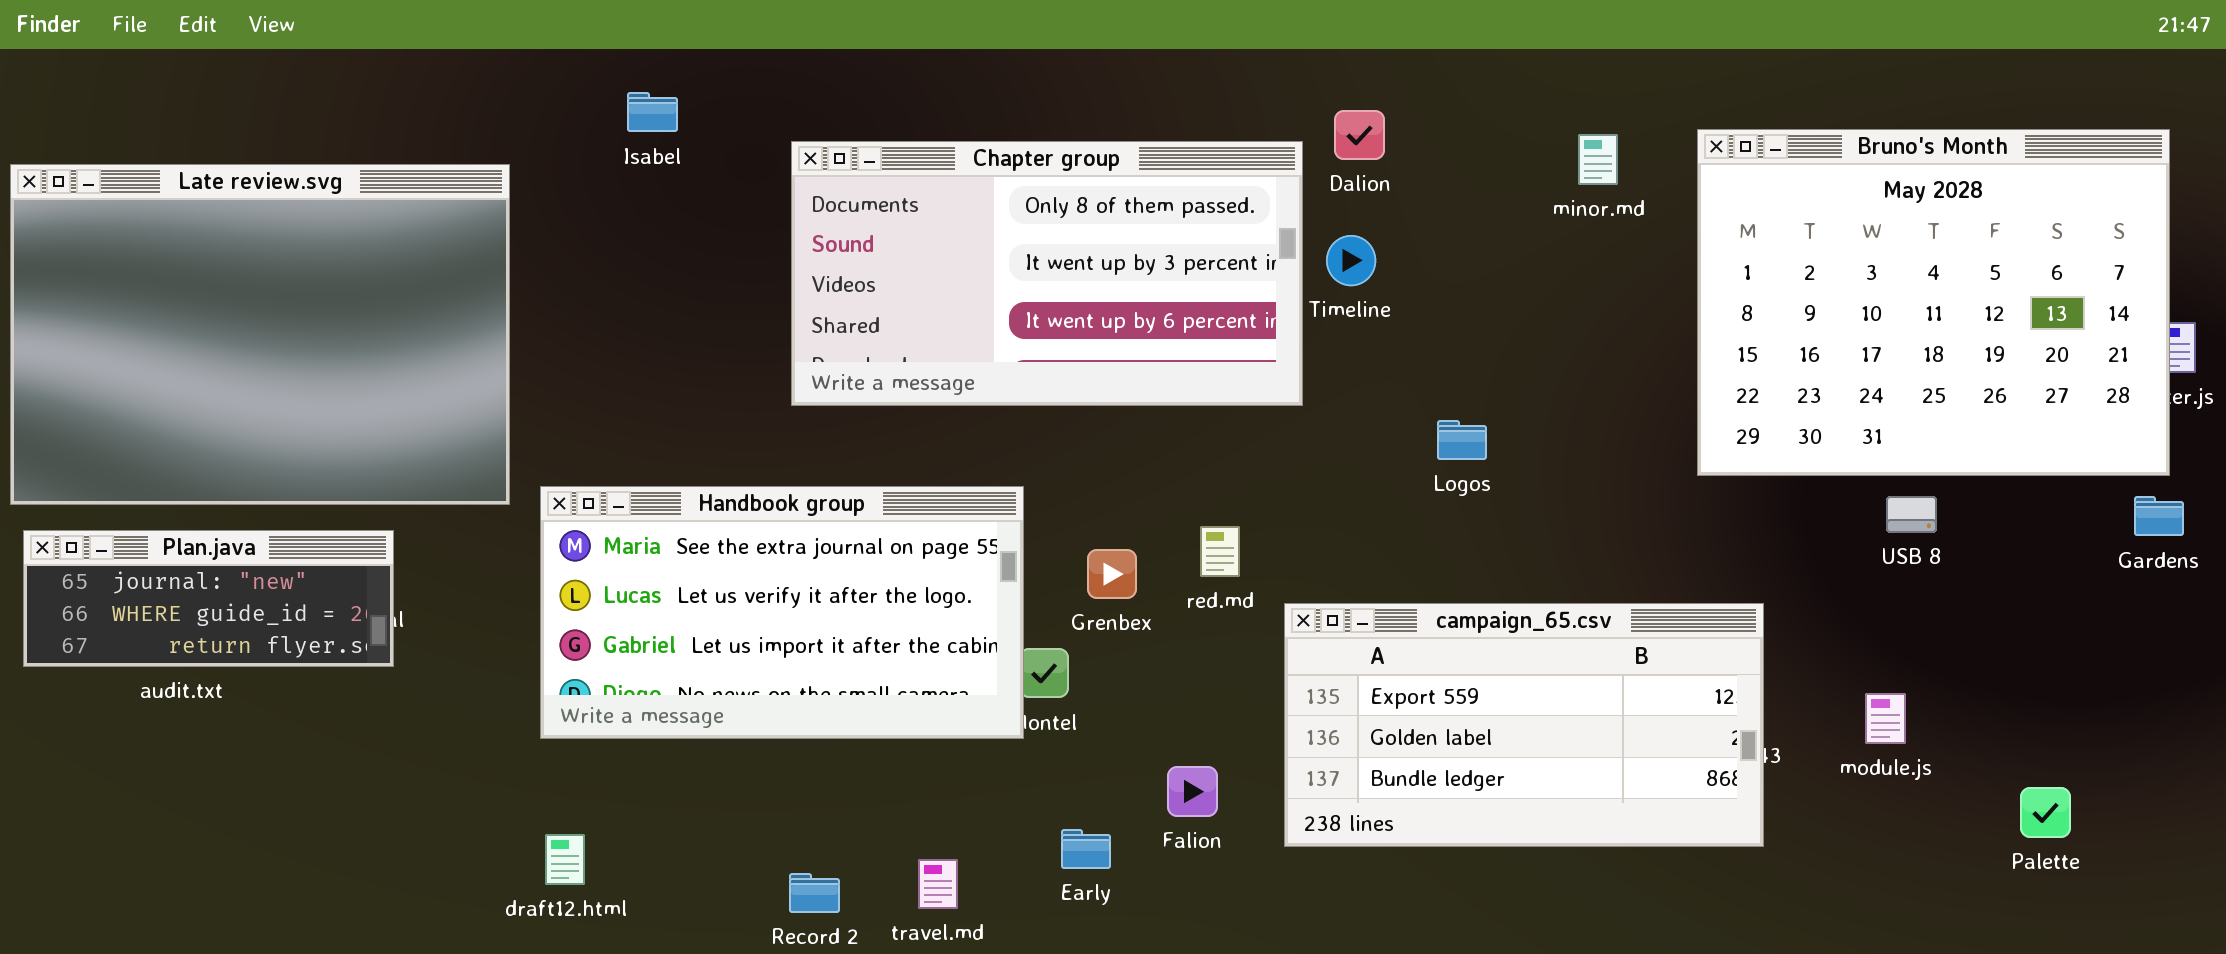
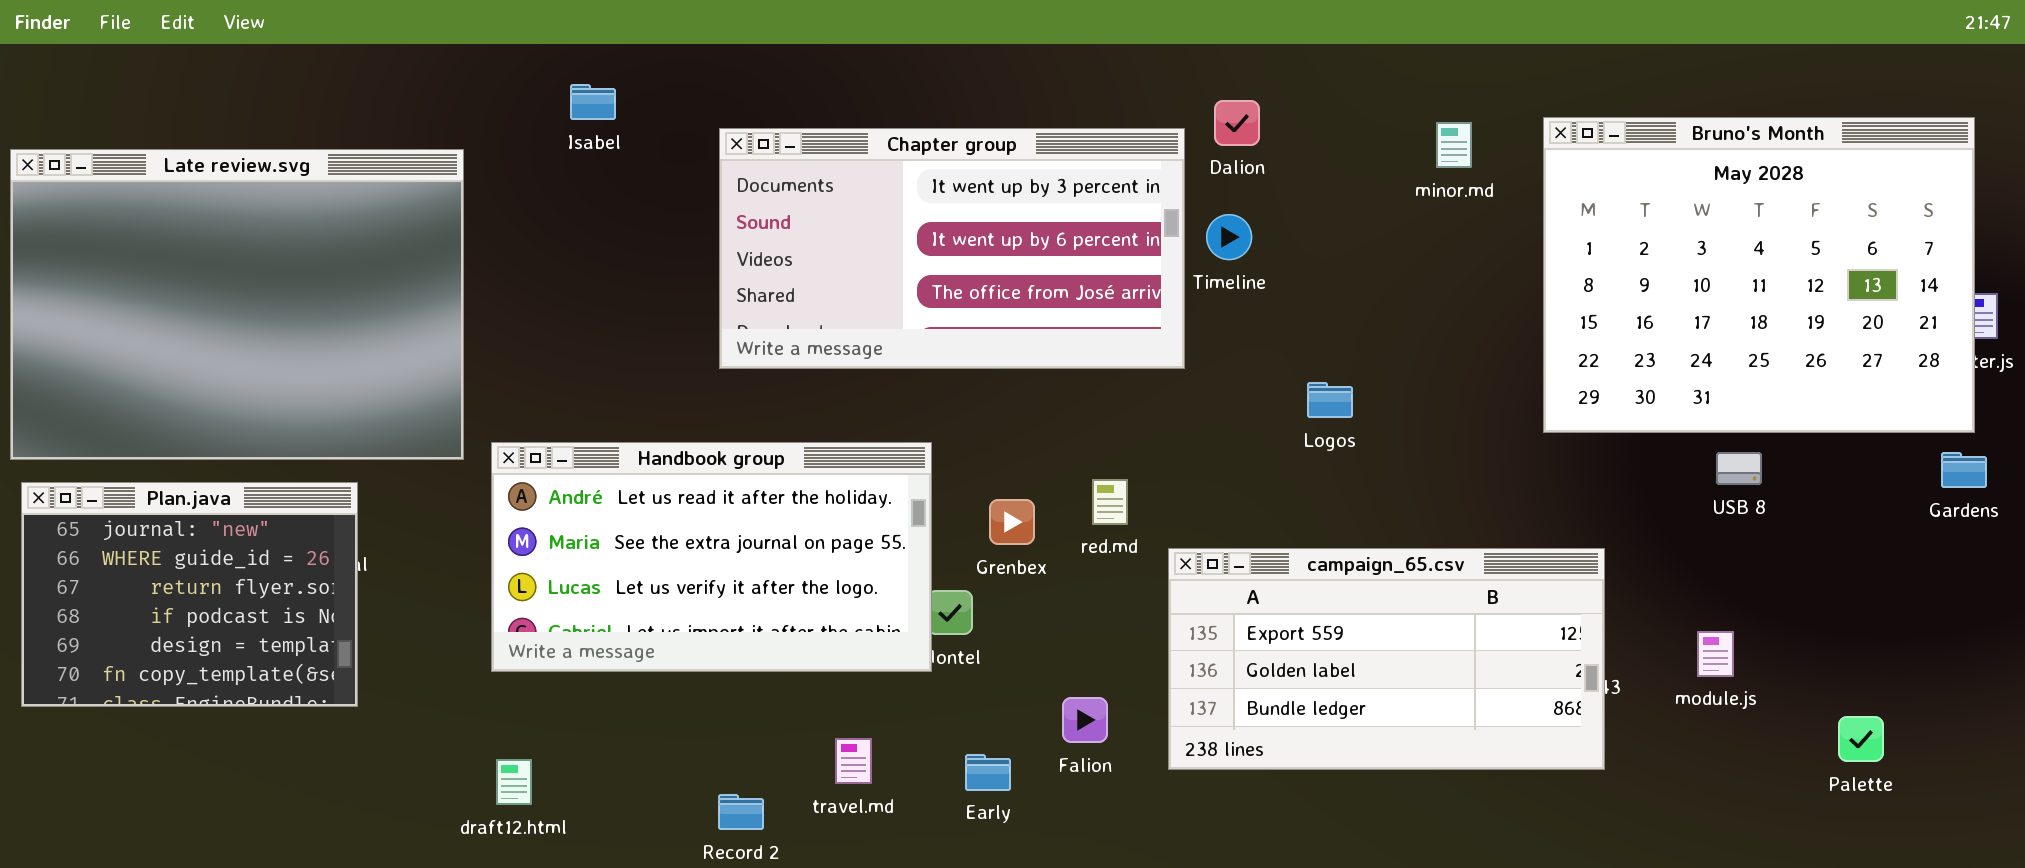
Chapter group: [791,141,1303,406] -> [719,128,1185,369], scrolled down 1 row
Handbook group: [540,486,1024,739] -> [491,442,932,672], scrolled up 1 row
Plan.java: [23,530,394,667] -> [21,482,358,707], resized
travel.md: [918,859,958,909] -> [835,738,872,784], moved

